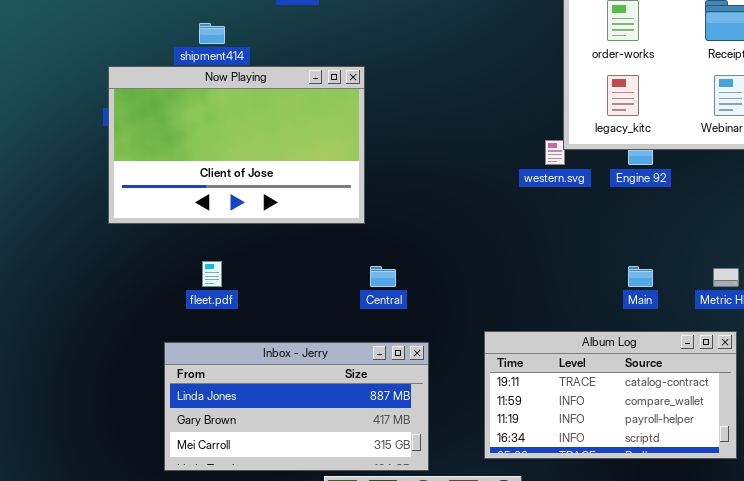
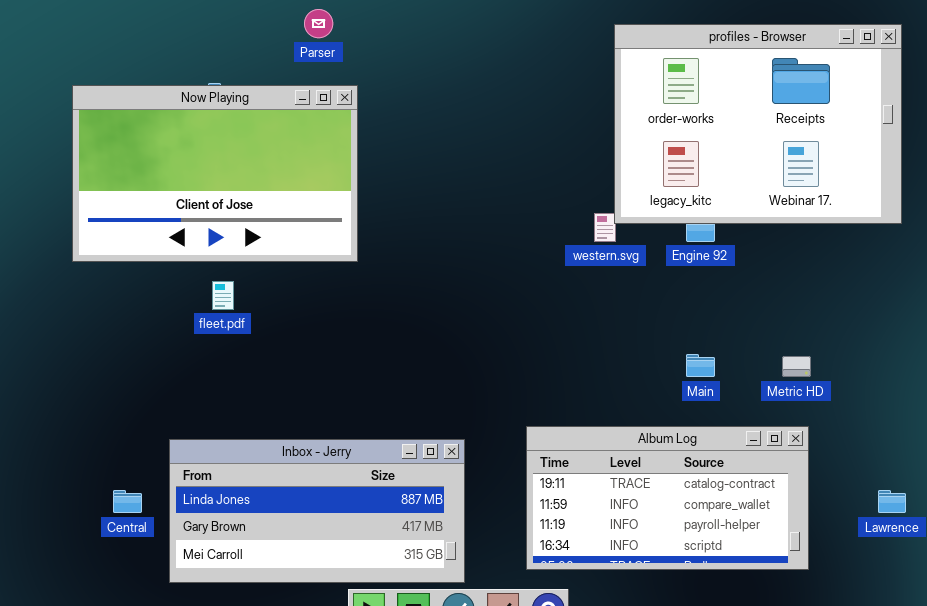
Now Playing: [108,66,365,224] -> [72,85,358,262], moved
fleet.pdf: [202,261,222,287] -> [212,281,234,310], moved
Central: [370,266,396,287] -> [113,490,142,513], moved

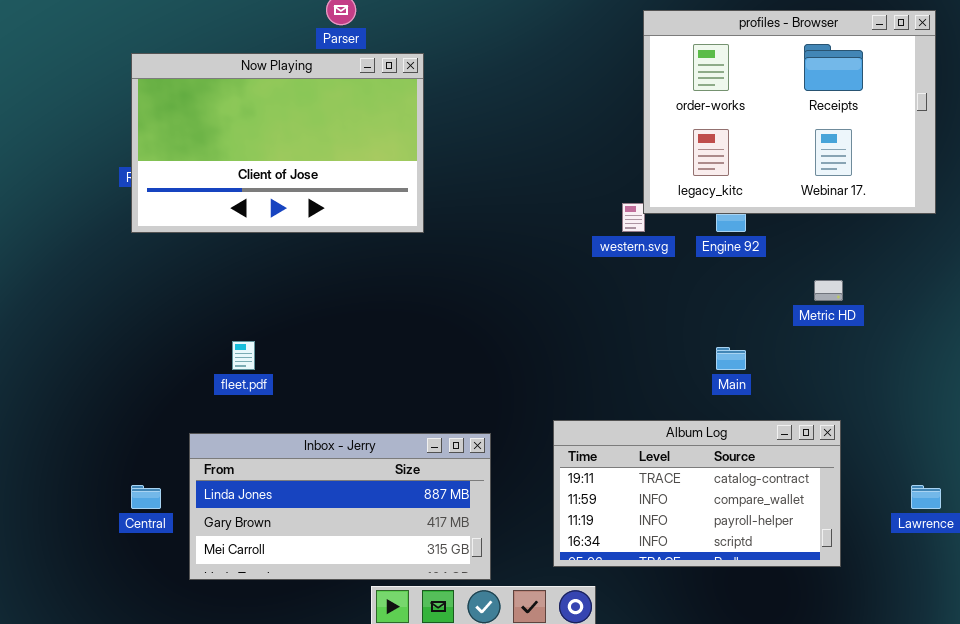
Now Playing: [72,85,358,262] -> [131,53,424,233], moved
fleet.pdf: [212,281,234,310] -> [232,341,255,370], moved
Metric HD: [782,356,811,377] -> [814,280,843,301], moved

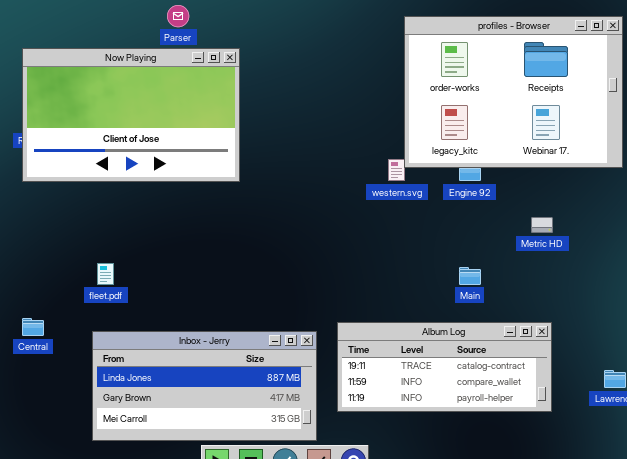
Album Log: [553,420,841,567] -> [337,322,552,412], resized
Inbox - Jerry: [189,433,491,580] -> [92,331,317,441], moved
Central: [131,485,161,509] -> [22,318,44,336], moved

